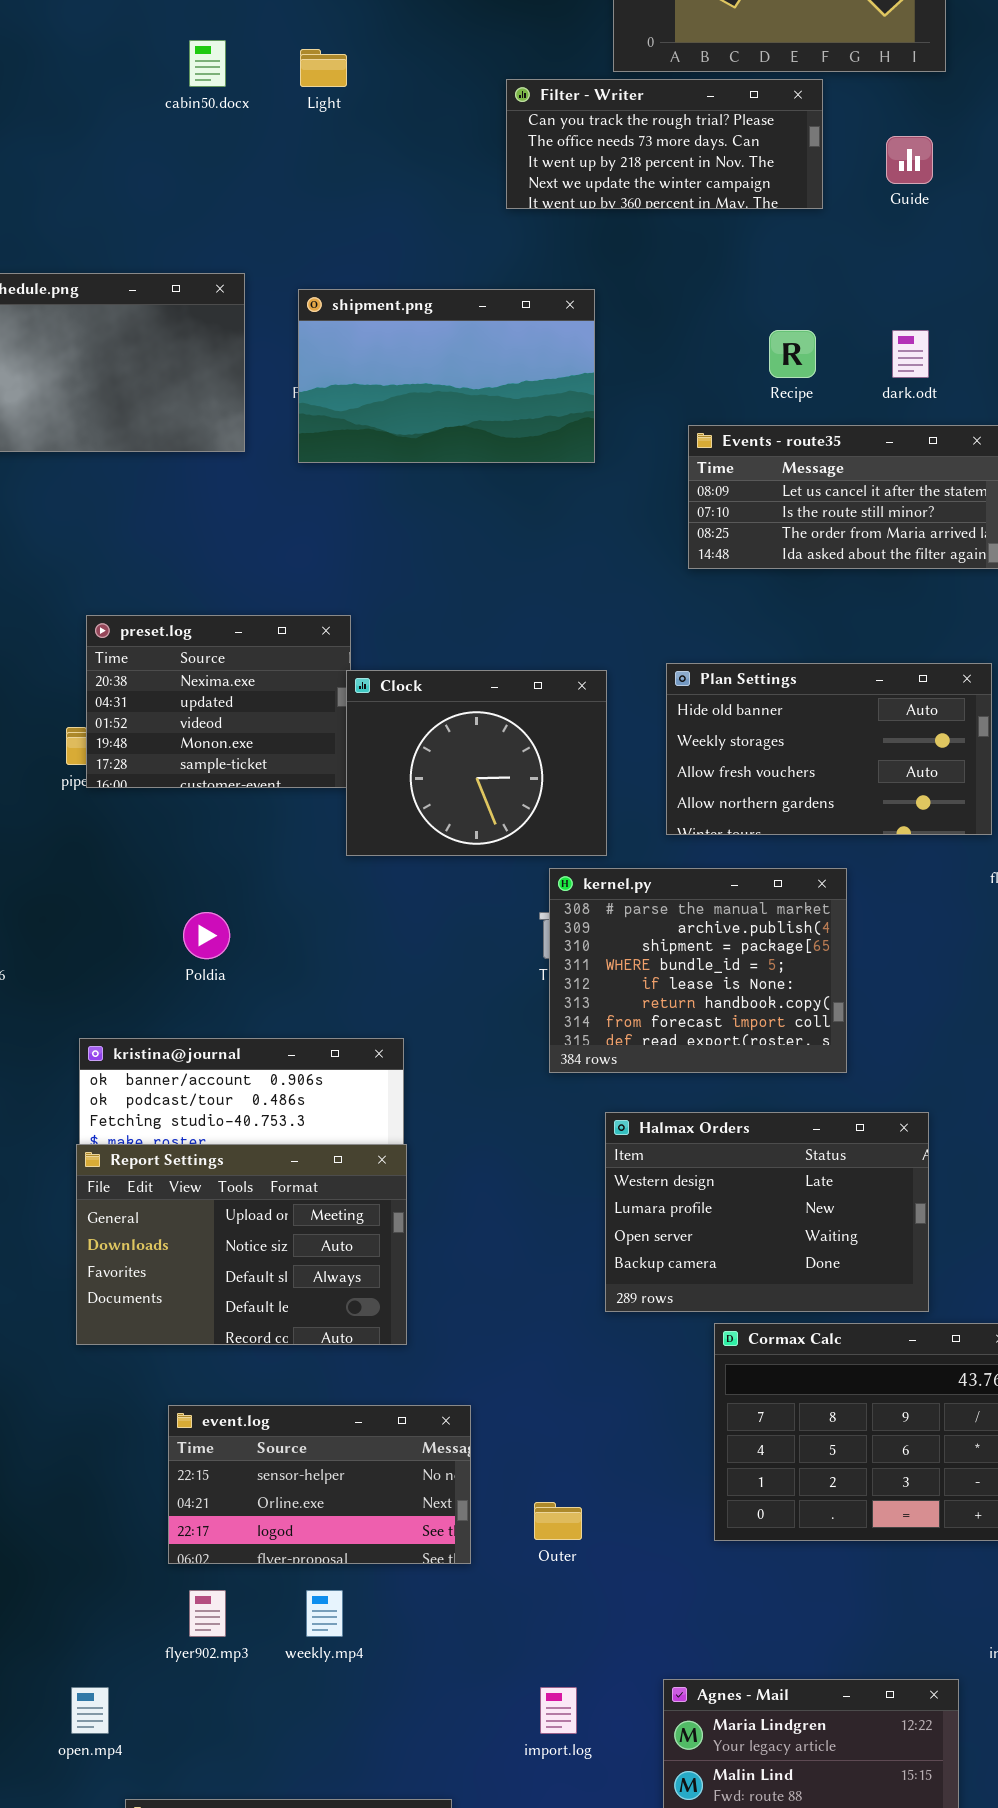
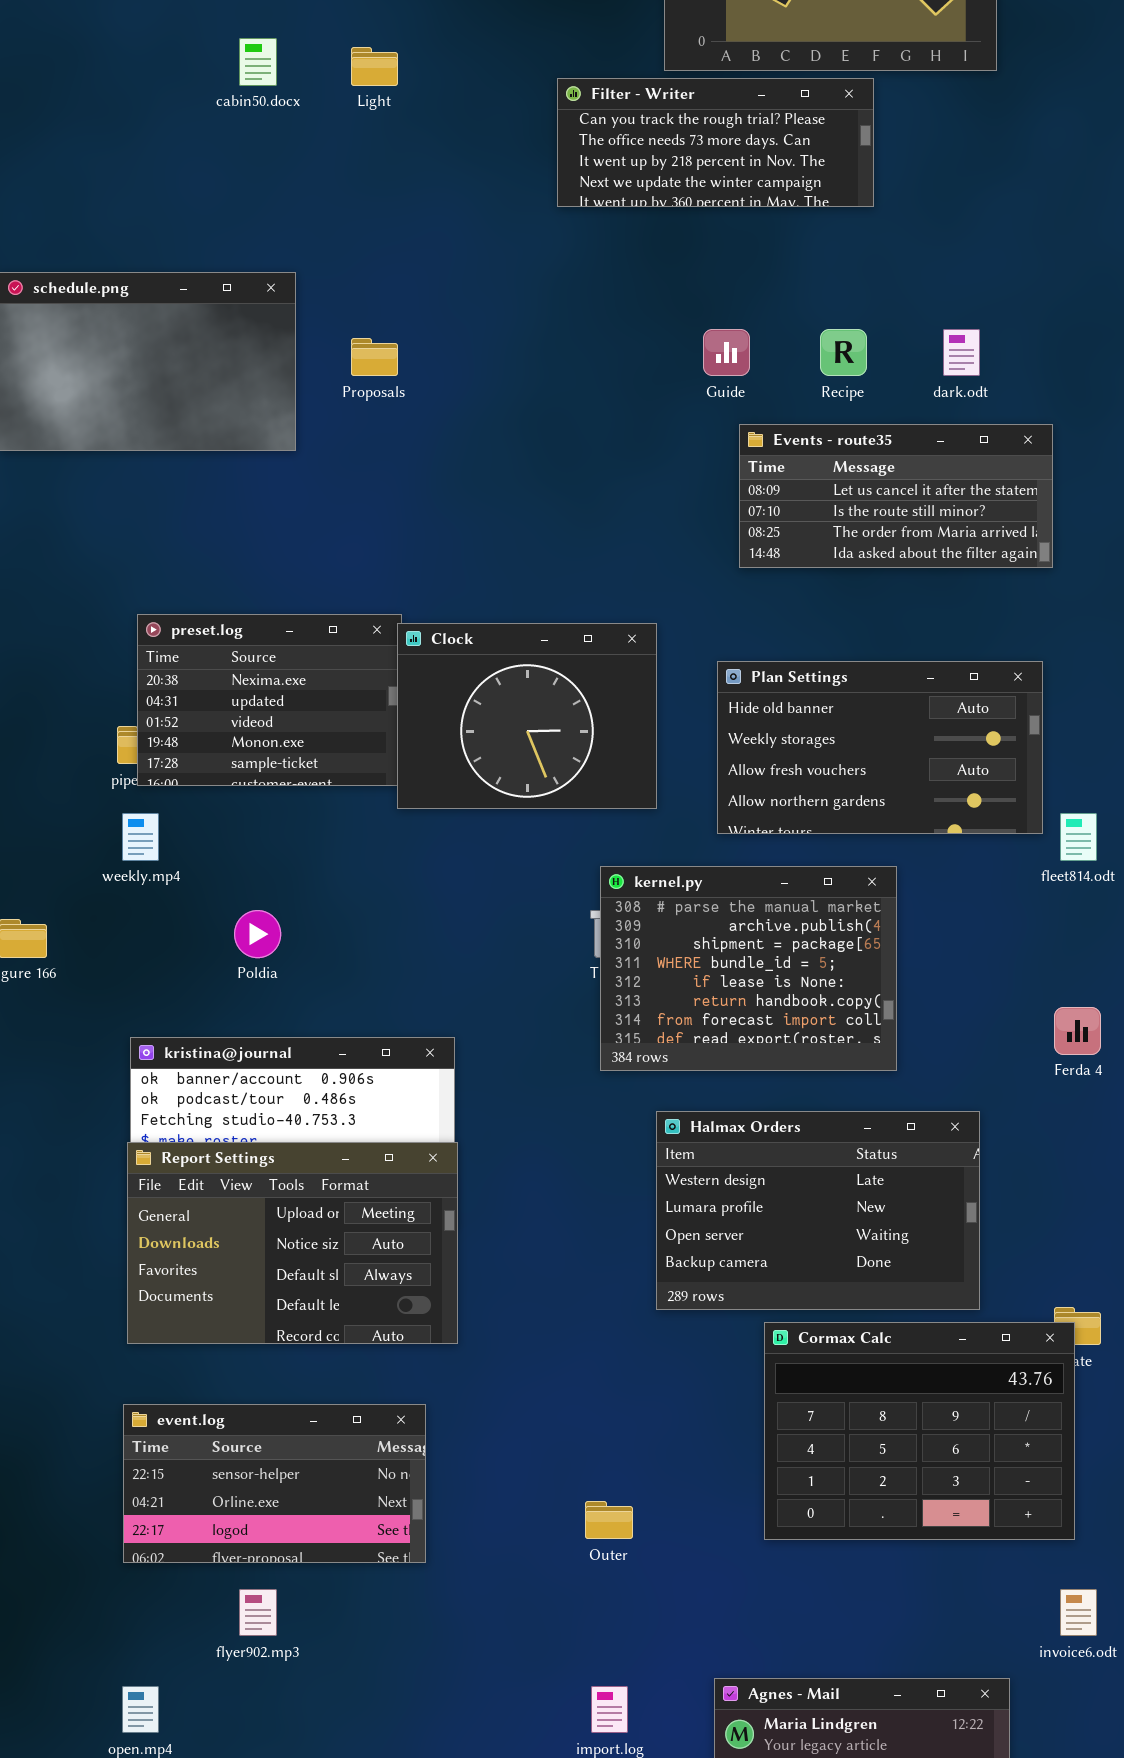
Guide: [886,136,933,184] -> [703,329,750,376], moved
shipment.png: [298,289,595,463] -> none, closed
Clock: [346,670,607,856] -> [397,623,657,809], moved
event.log: [168,1405,471,1564] -> [123,1404,426,1563], moved
weekly.mp4: [306,1590,343,1637] -> [122,813,159,861], moved

